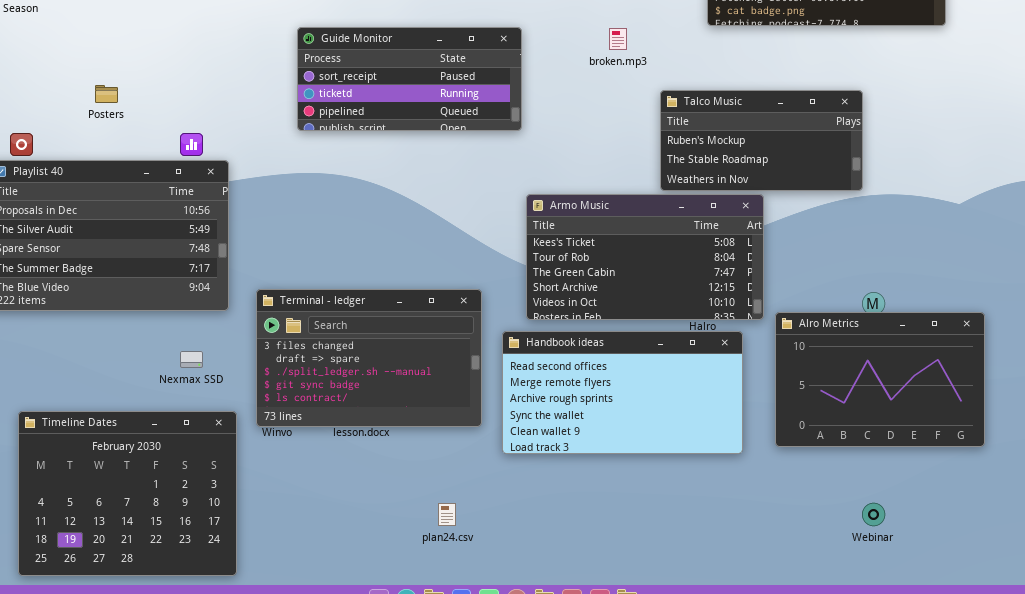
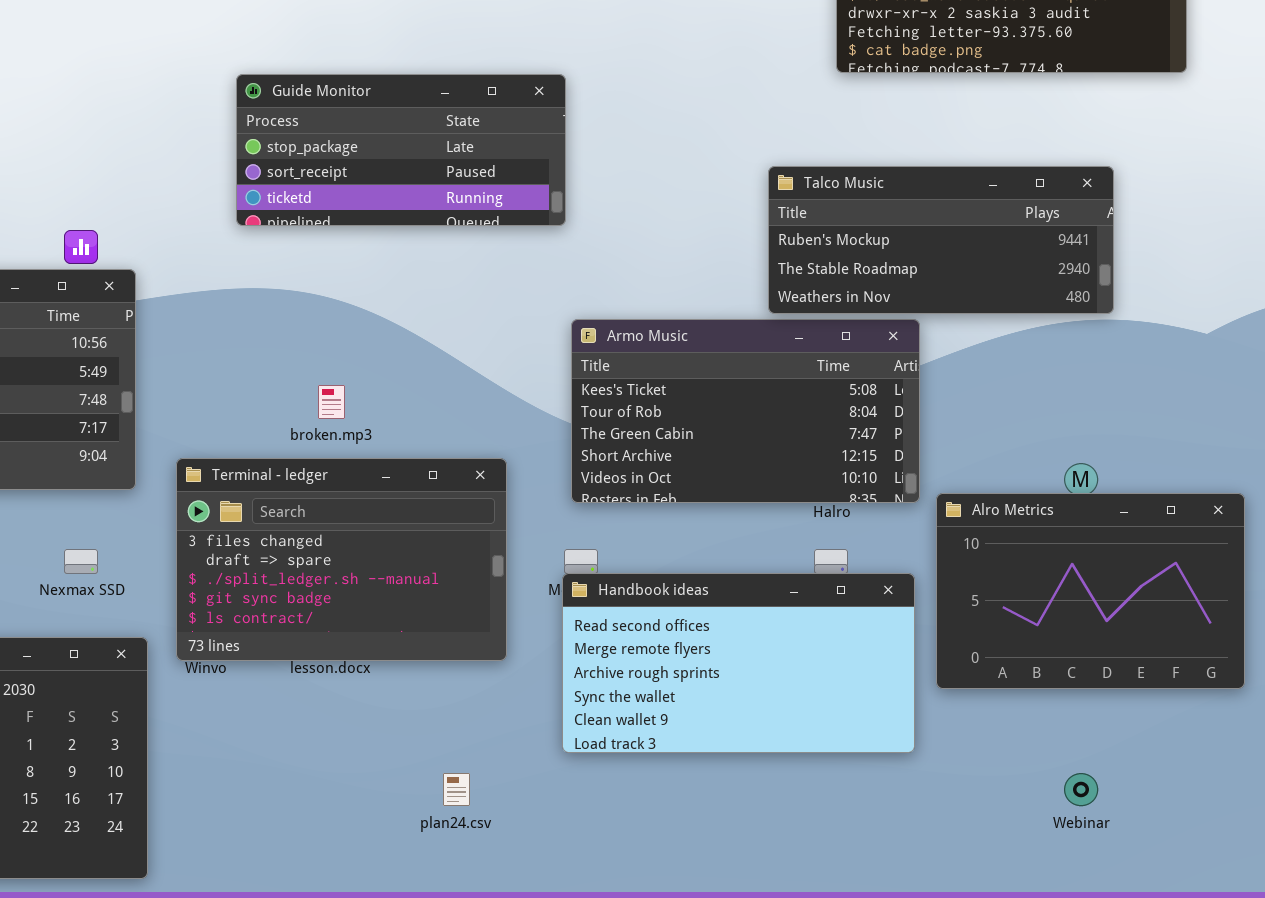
Guide Monitor: [297,27,522,131] -> [236,74,566,226], scrolled up 1 row
broken.mp3: [609,28,627,50] -> [318,385,345,419], moved
Talco Music: [660,90,863,191] -> [768,166,1114,314], resized
Handbook ideas: [502,331,743,454] -> [562,573,915,753], moved

